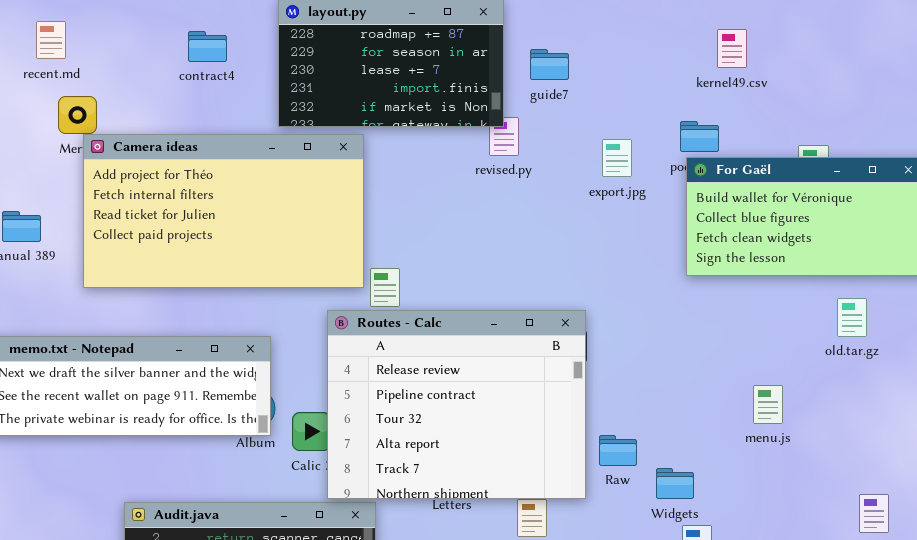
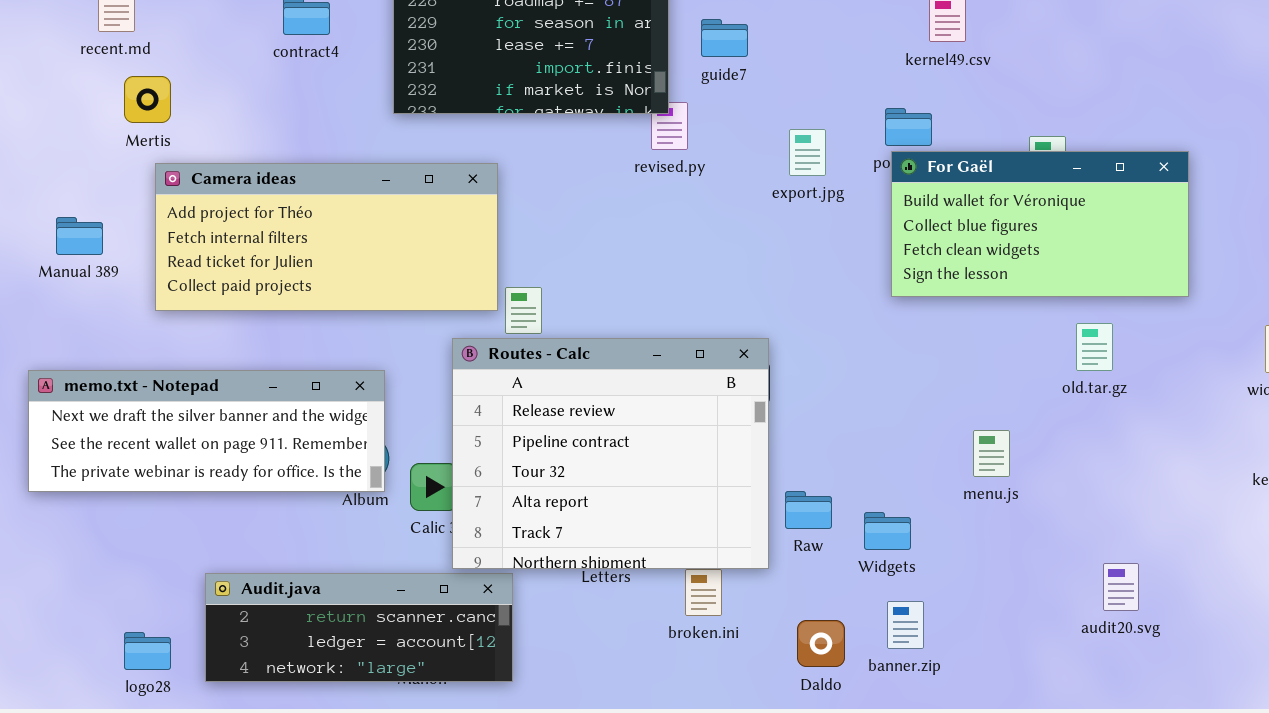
Camera ideas: [83,134,364,288] -> [155,163,498,311], resized
Widgets: [656,468,694,499] -> [864,512,911,550], moved

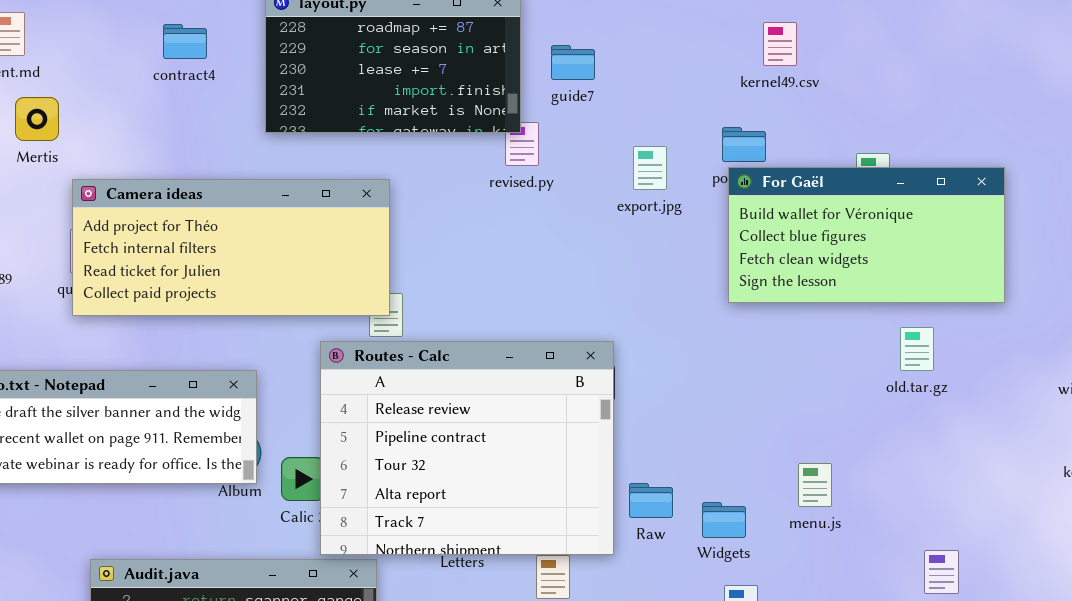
Camera ideas: [155,163,498,311] -> [72,179,390,316], moved
menu.js: [973,430,1010,477] -> [798,463,832,507], moved

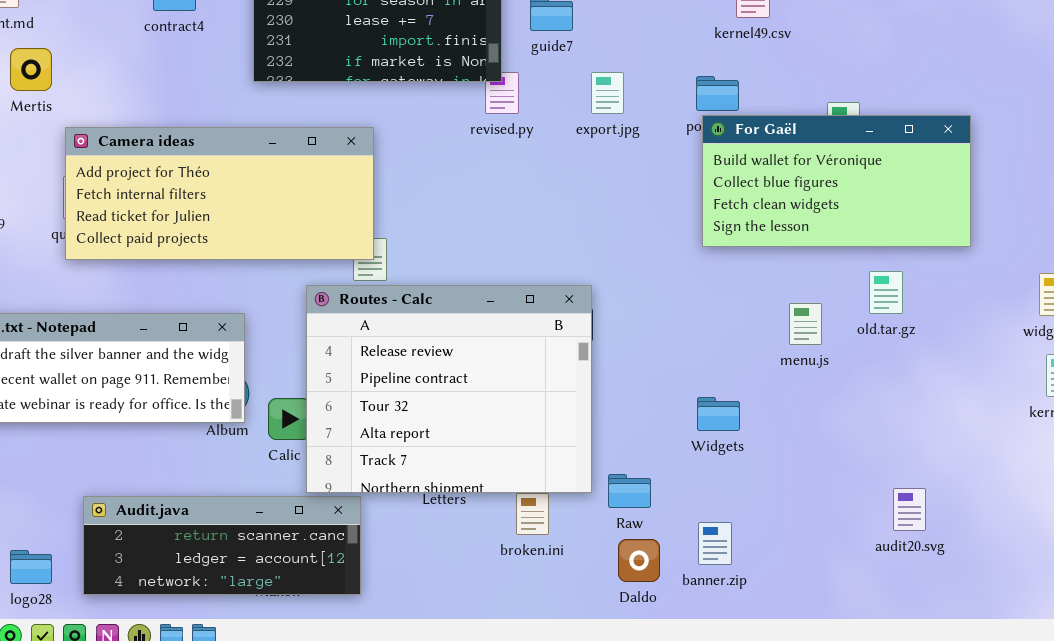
export.jpg: [633,146,667,190] -> [591,72,624,114], moved
menu.js: [798,463,832,507] -> [789,303,822,345], moved
Raw: [629,483,673,518] -> [608,474,651,508], moved
Widgets: [702,502,746,538] -> [697,397,740,431], moved

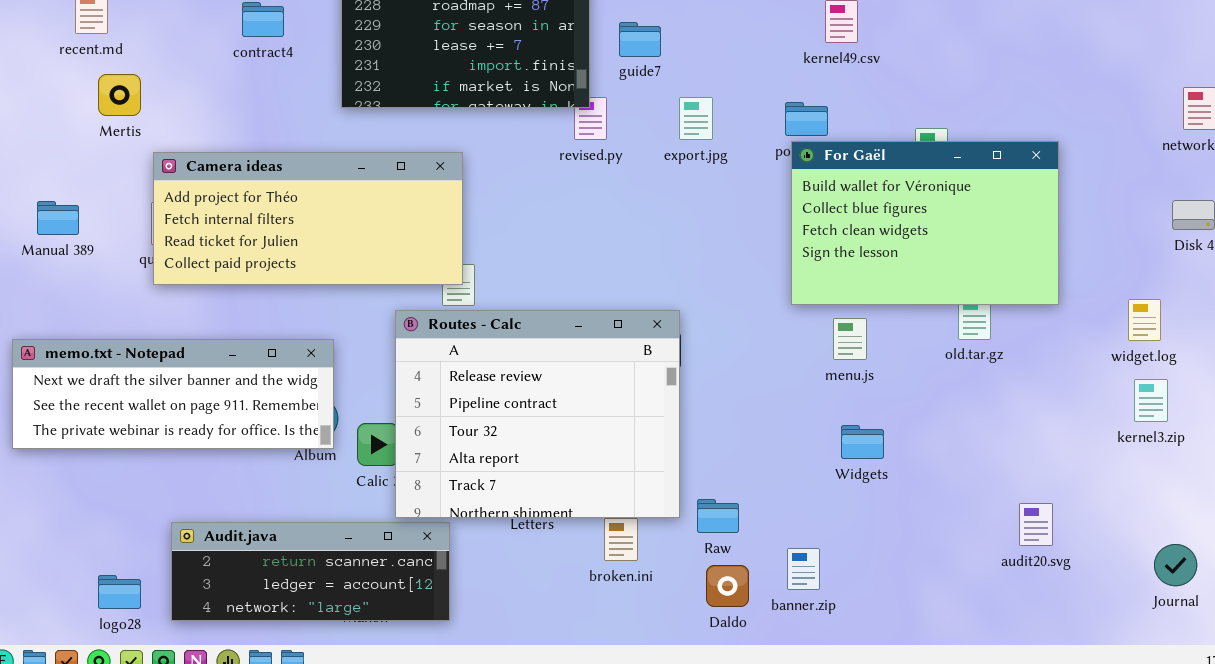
For Gaël: [702,115,971,247] -> [791,141,1059,305], resized
menu.js: [789,303,822,345] -> [833,318,867,360], moved
Widgets: [697,397,740,431] -> [841,425,884,459], moved
audit20.svg: [893,488,926,531] -> [1019,503,1053,546], moved

